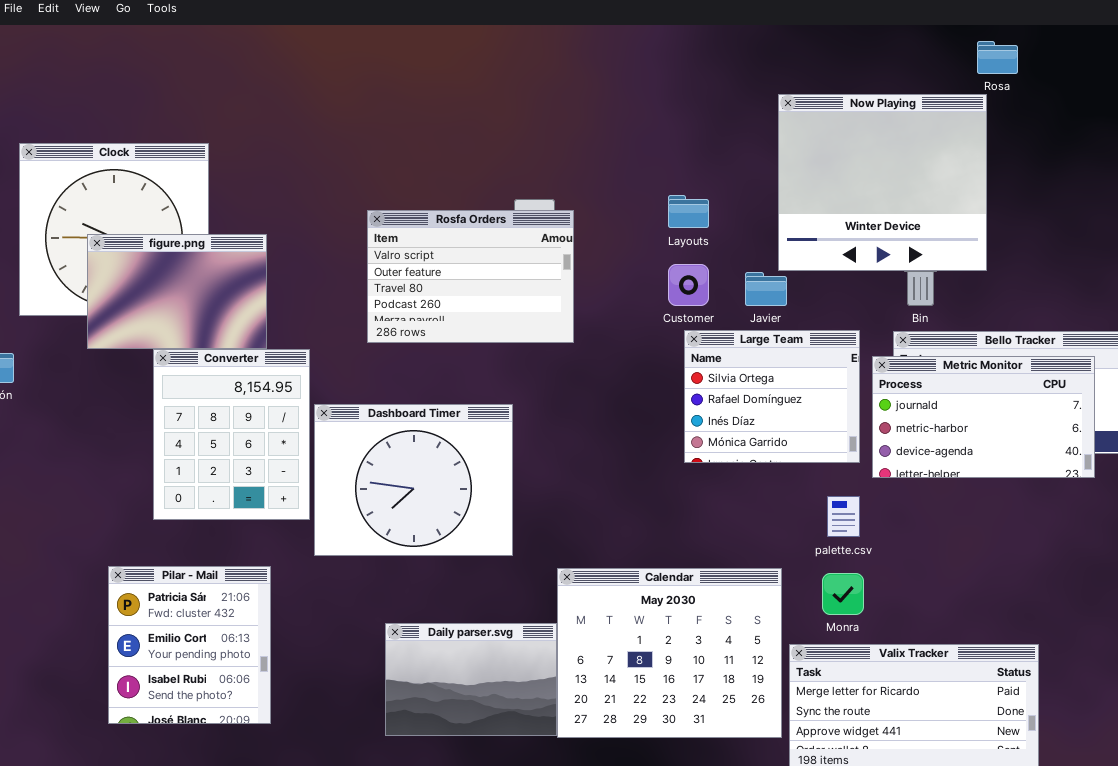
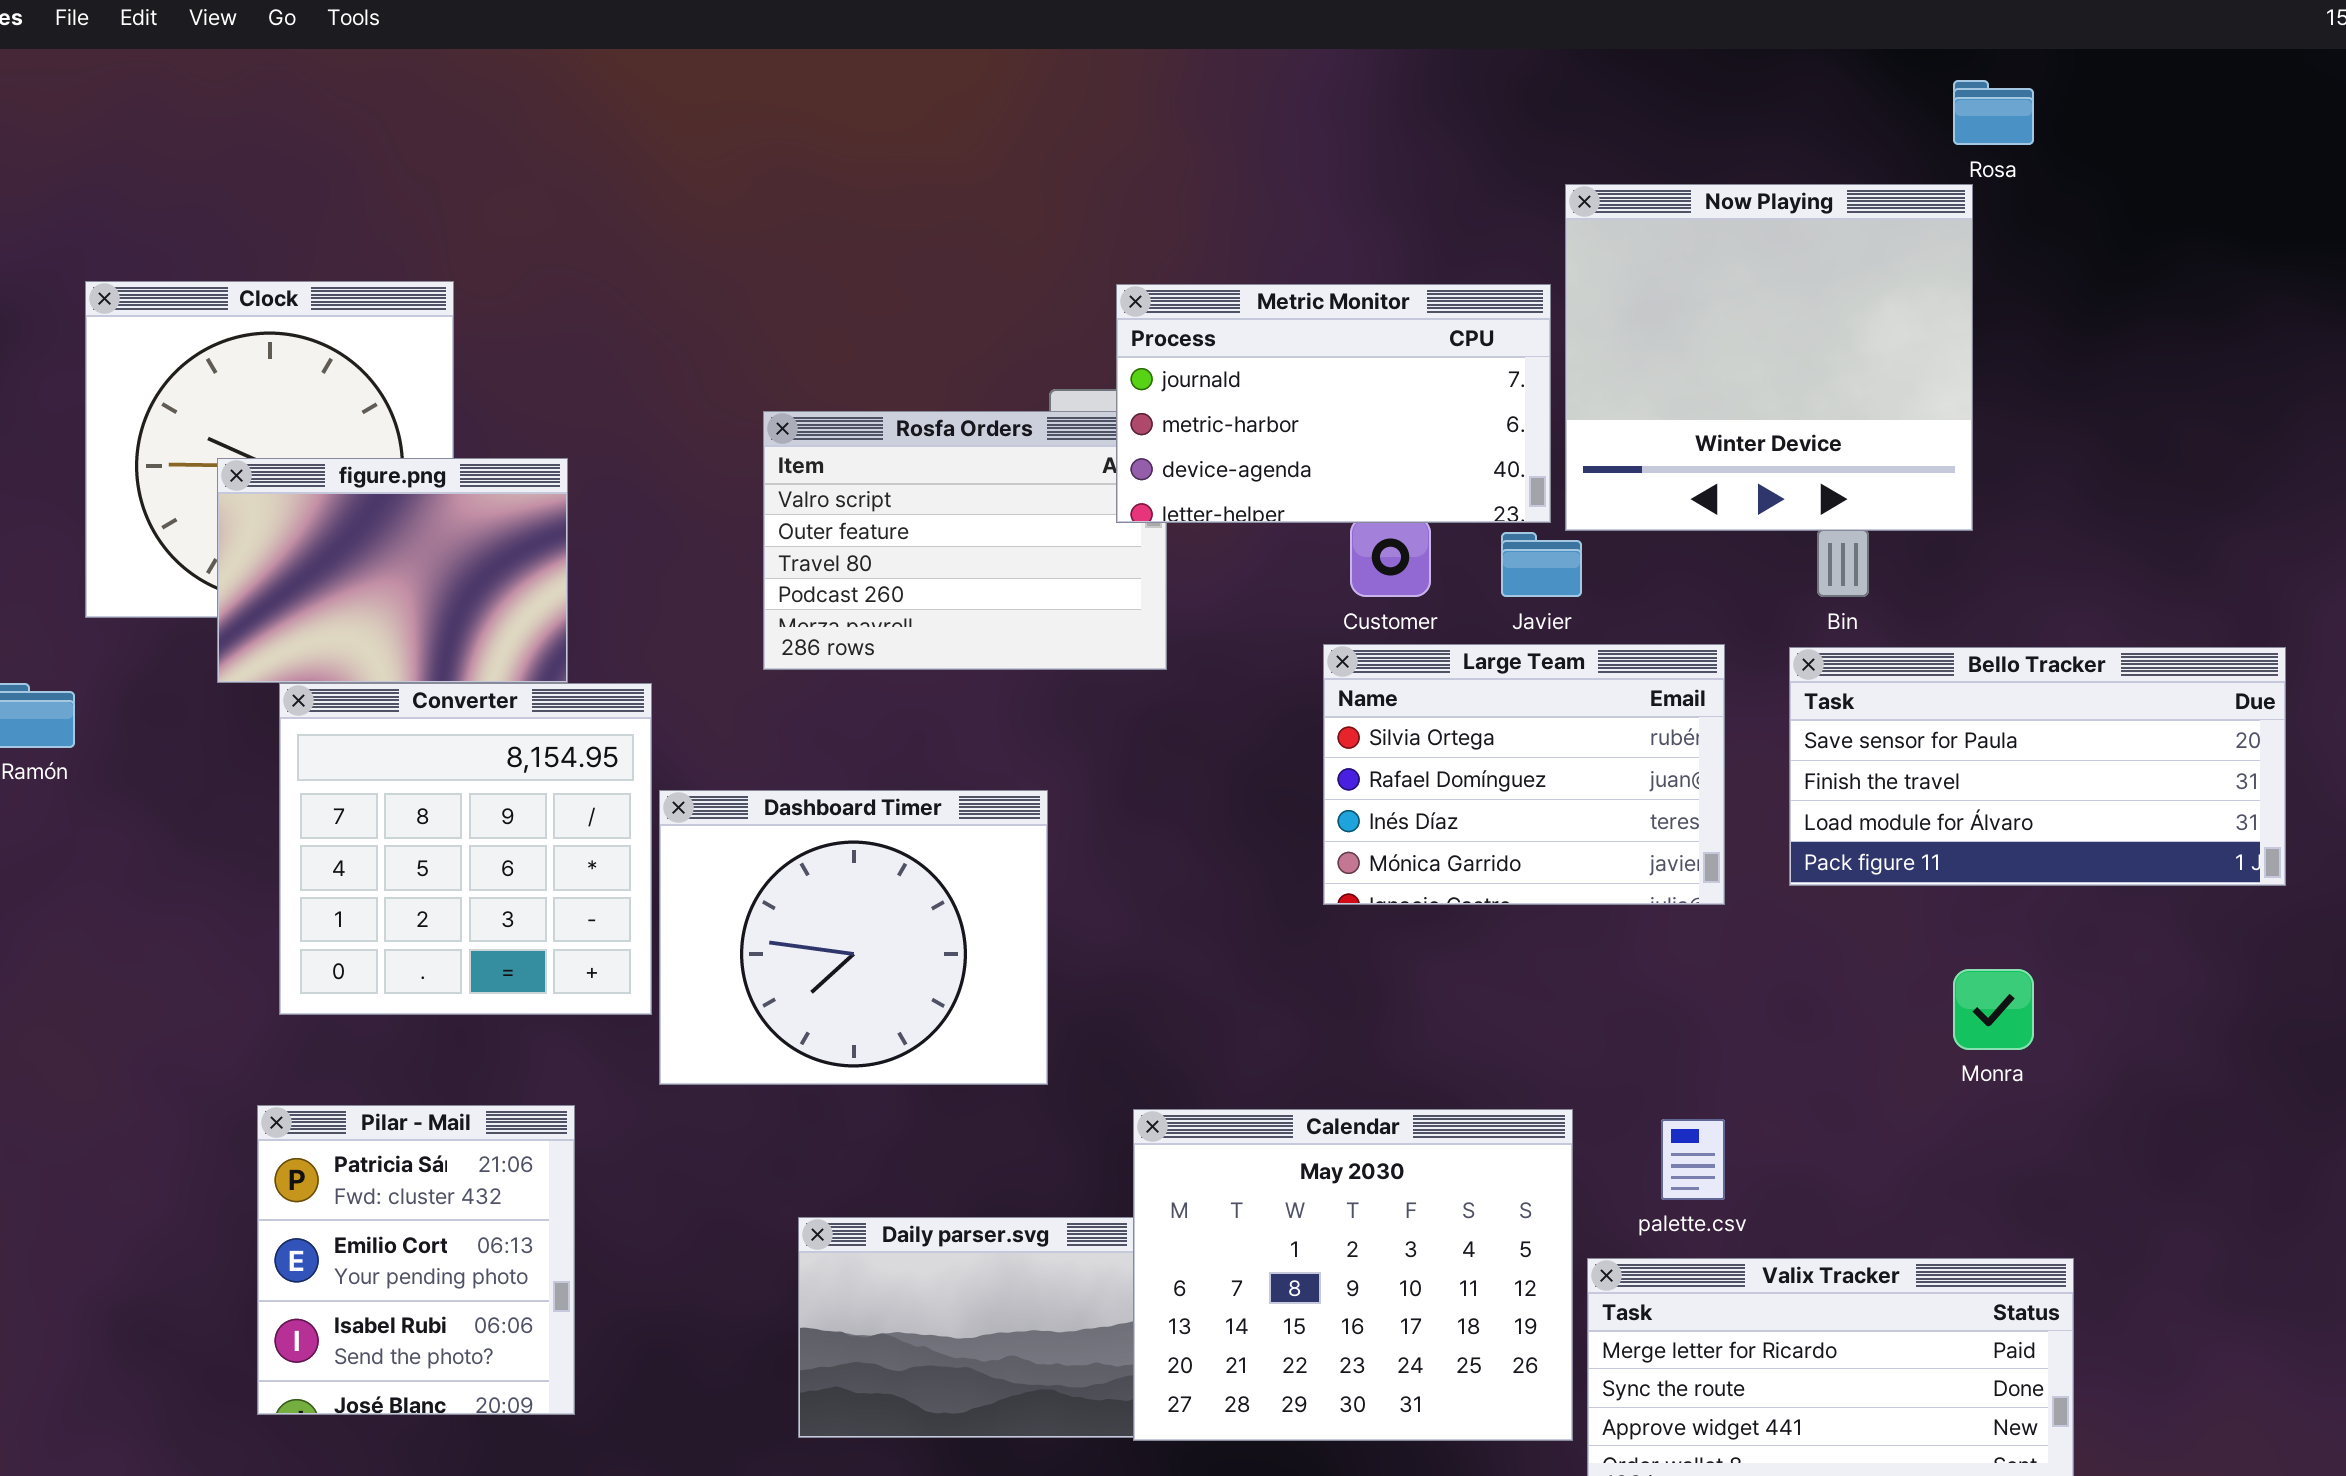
Large Team: [684,330,860,463] -> [1323,644,1725,905], resized
Converter: [153,349,310,520] -> [279,683,652,1015], resized
Metric Monitor: [872,356,1095,478] -> [1116,284,1551,523], moved
palette.csv: [827,496,860,537] -> [1661,1119,1725,1200], moved
Monra: [822,573,864,615] -> [1953,969,2034,1050], moved

